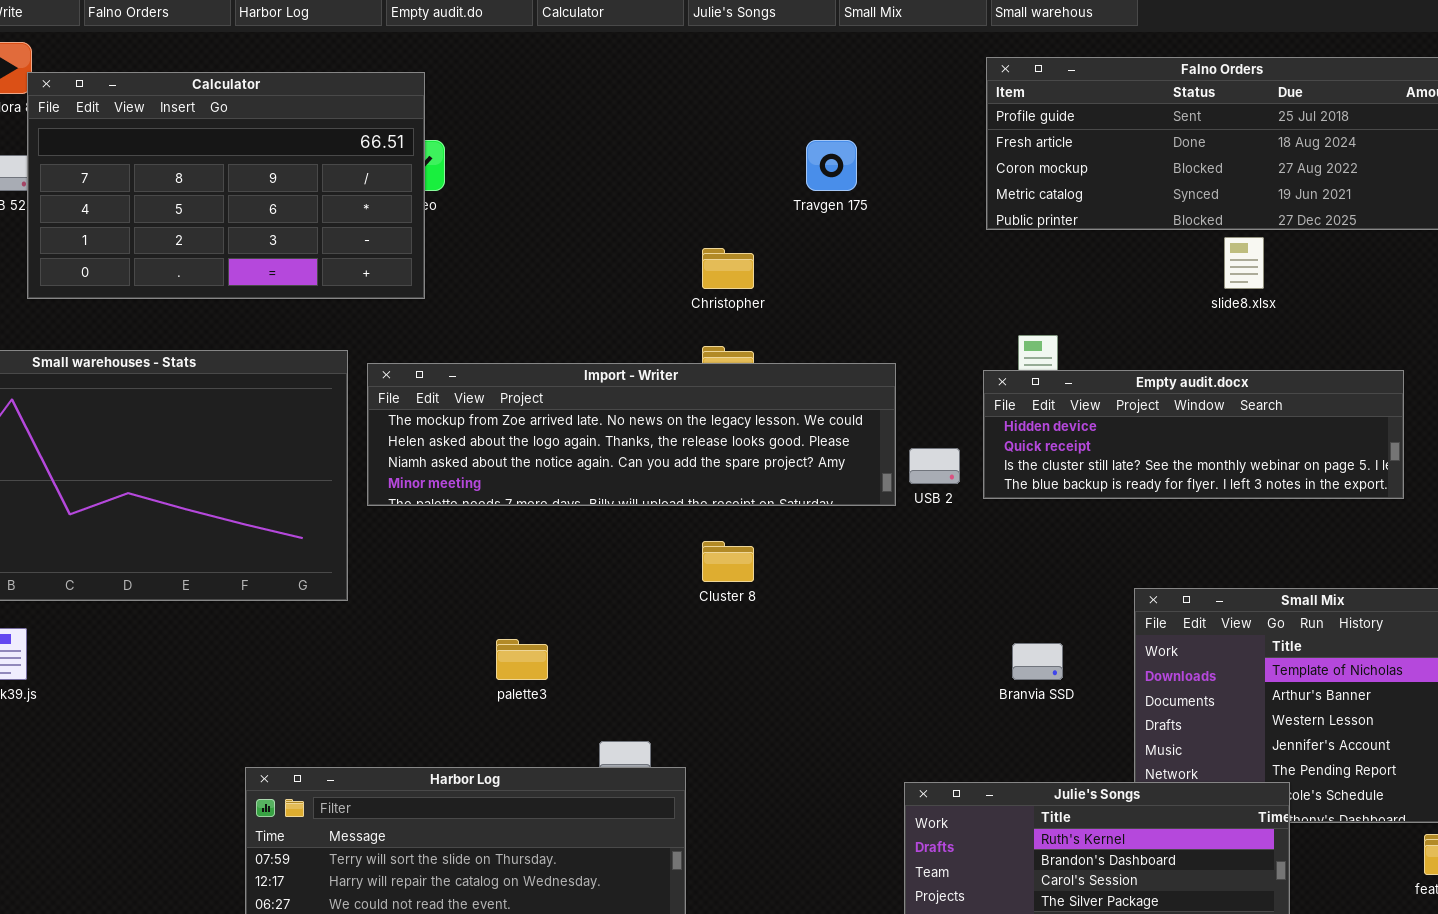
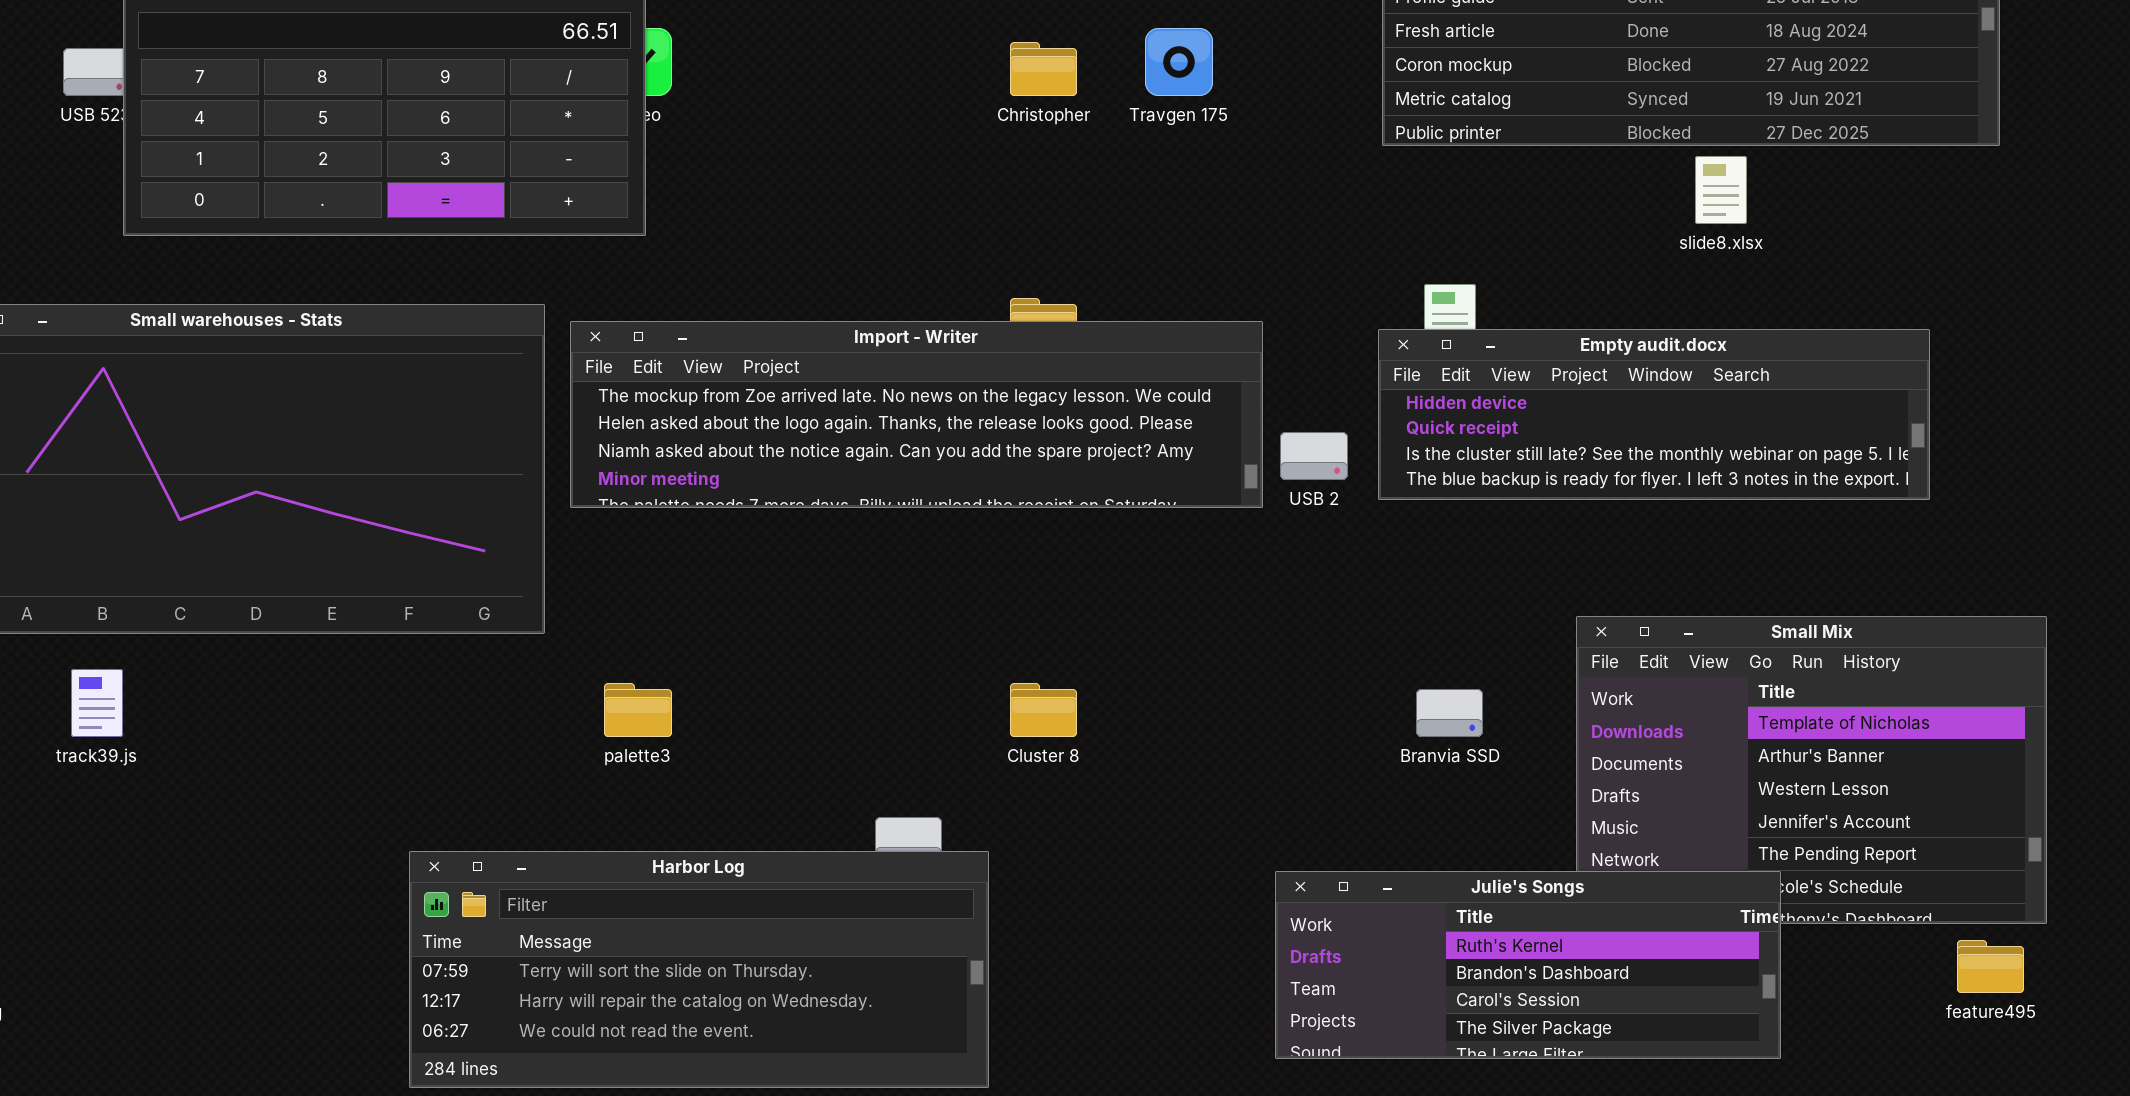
Christopher: [702,248,754,289] -> [1010,42,1077,96], moved
Cluster 8: [702,541,754,582] -> [1010,683,1077,737], moved
palette3: [496,639,548,680] -> [604,683,672,737], moved

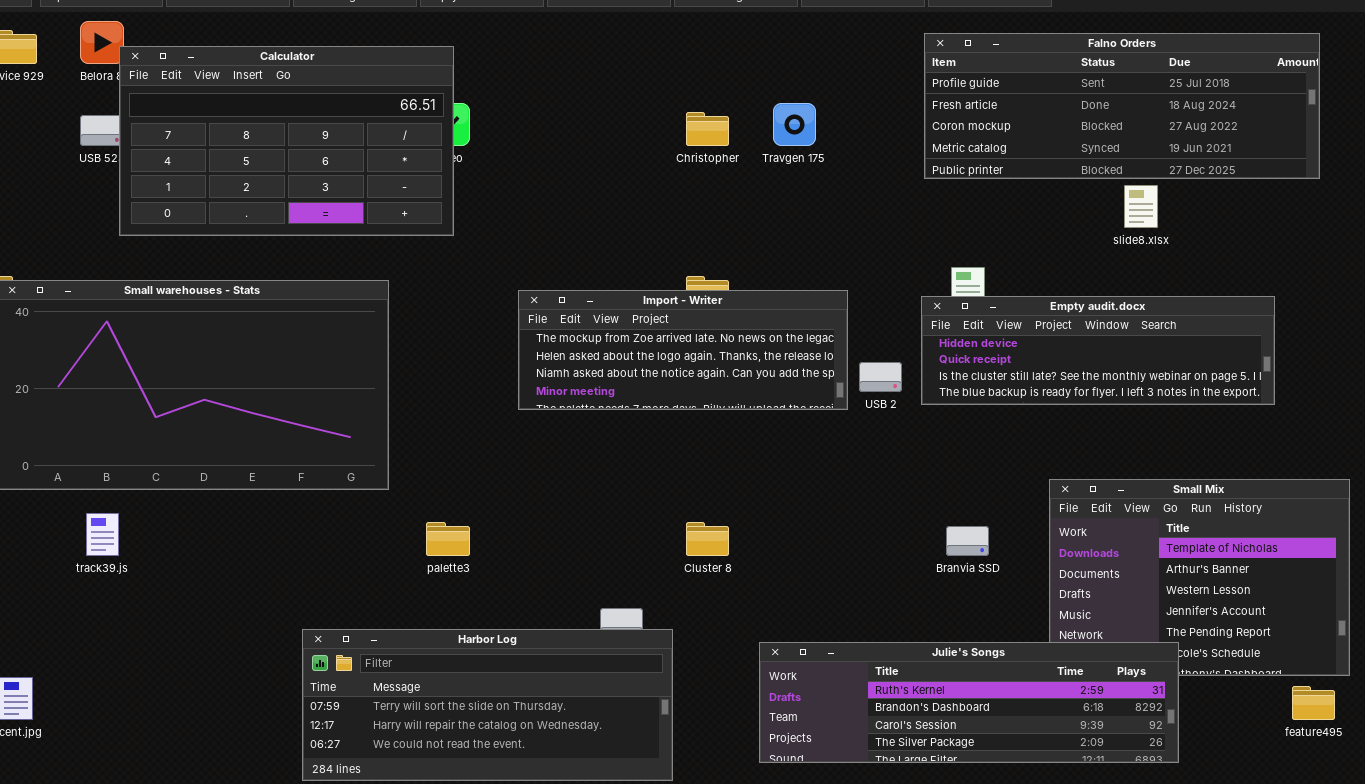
Import - Writer: [570,321,1263,508] -> [518,290,848,410], resized
Julie's Songs: [1275,871,1781,1059] -> [759,642,1179,763], resized

